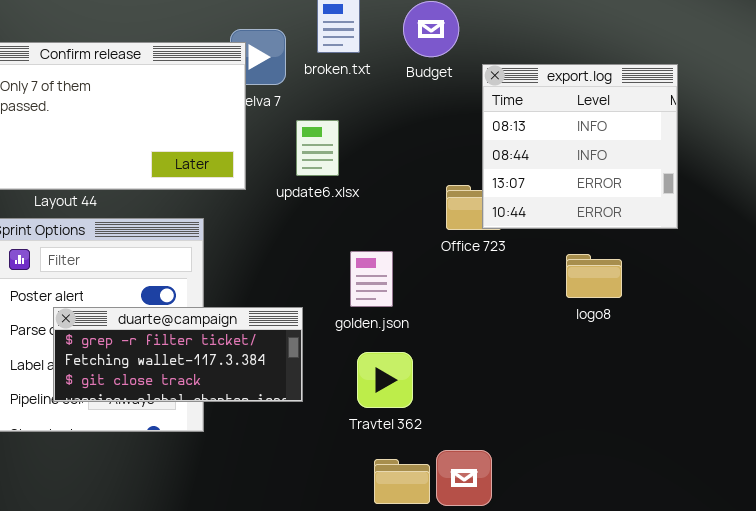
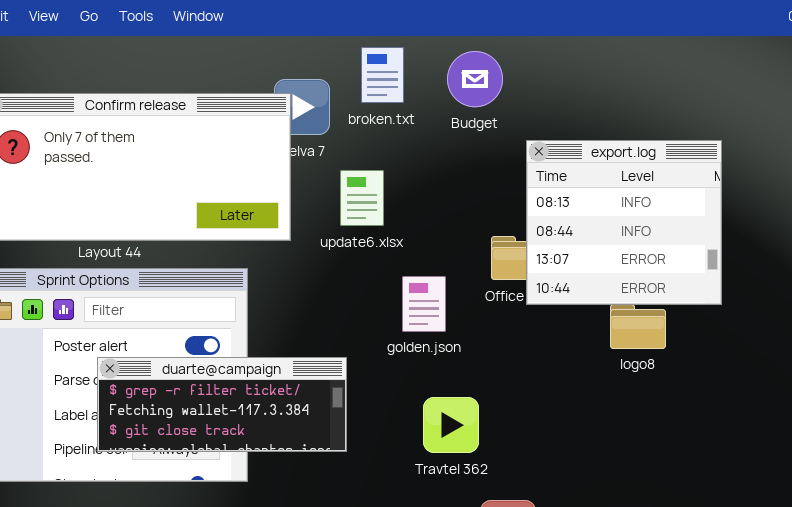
export.log: [482,64,678,229] -> [526,140,722,305], moved
golden.json: [350,251,393,307] -> [402,276,446,332], moved
Travtel 362: [357,352,413,408] -> [423,397,479,453], moved

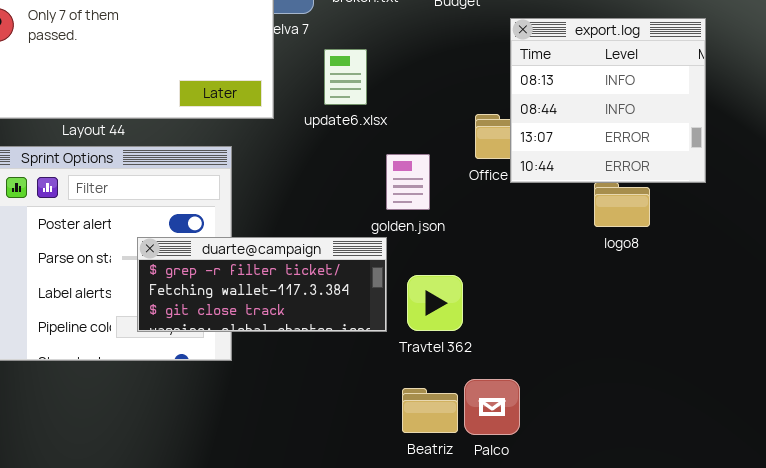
duarte@campaign: [97,357,347,452] -> [137,237,387,332], moved

